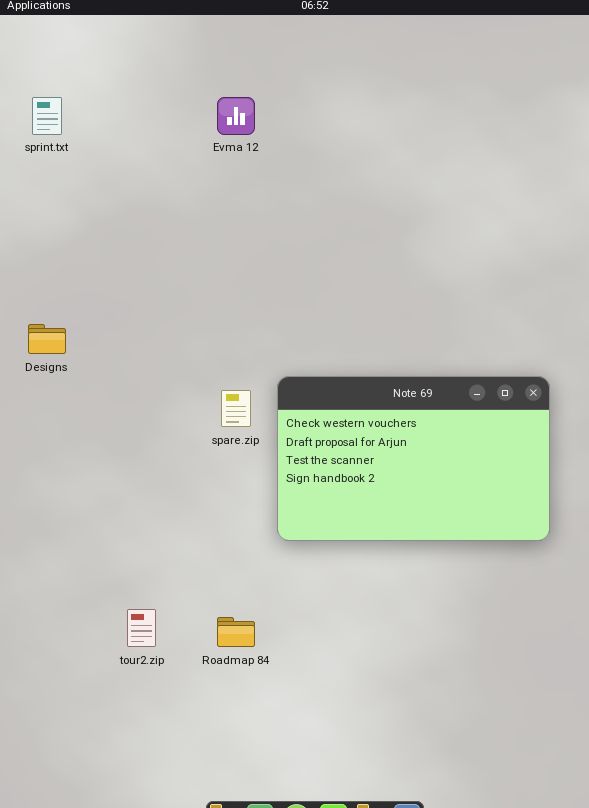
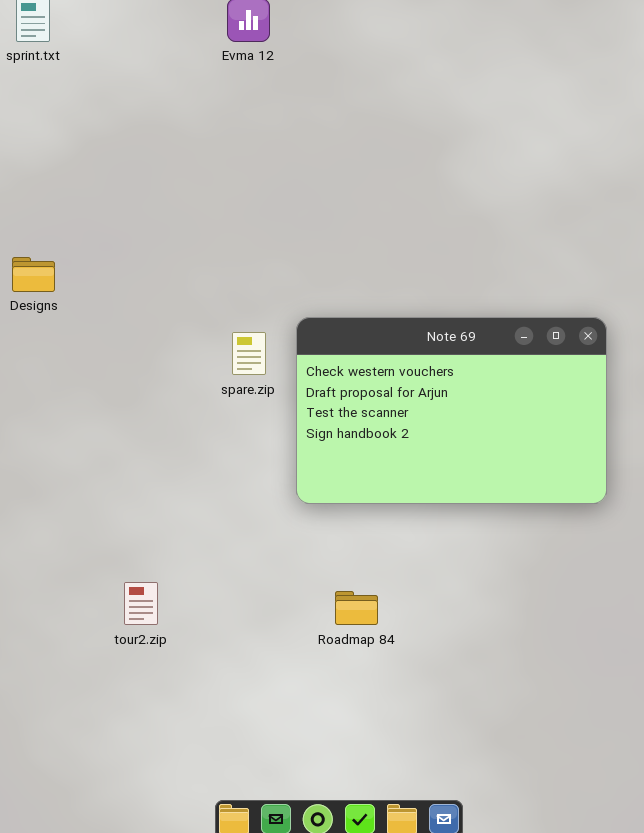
Roadmap 84: [217,617,255,647] -> [335,591,378,625], moved

